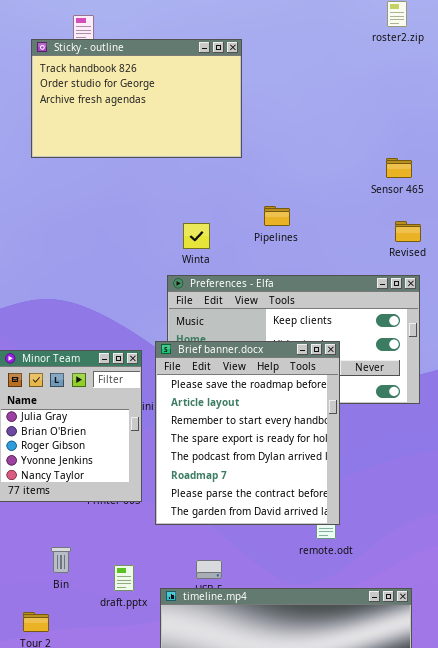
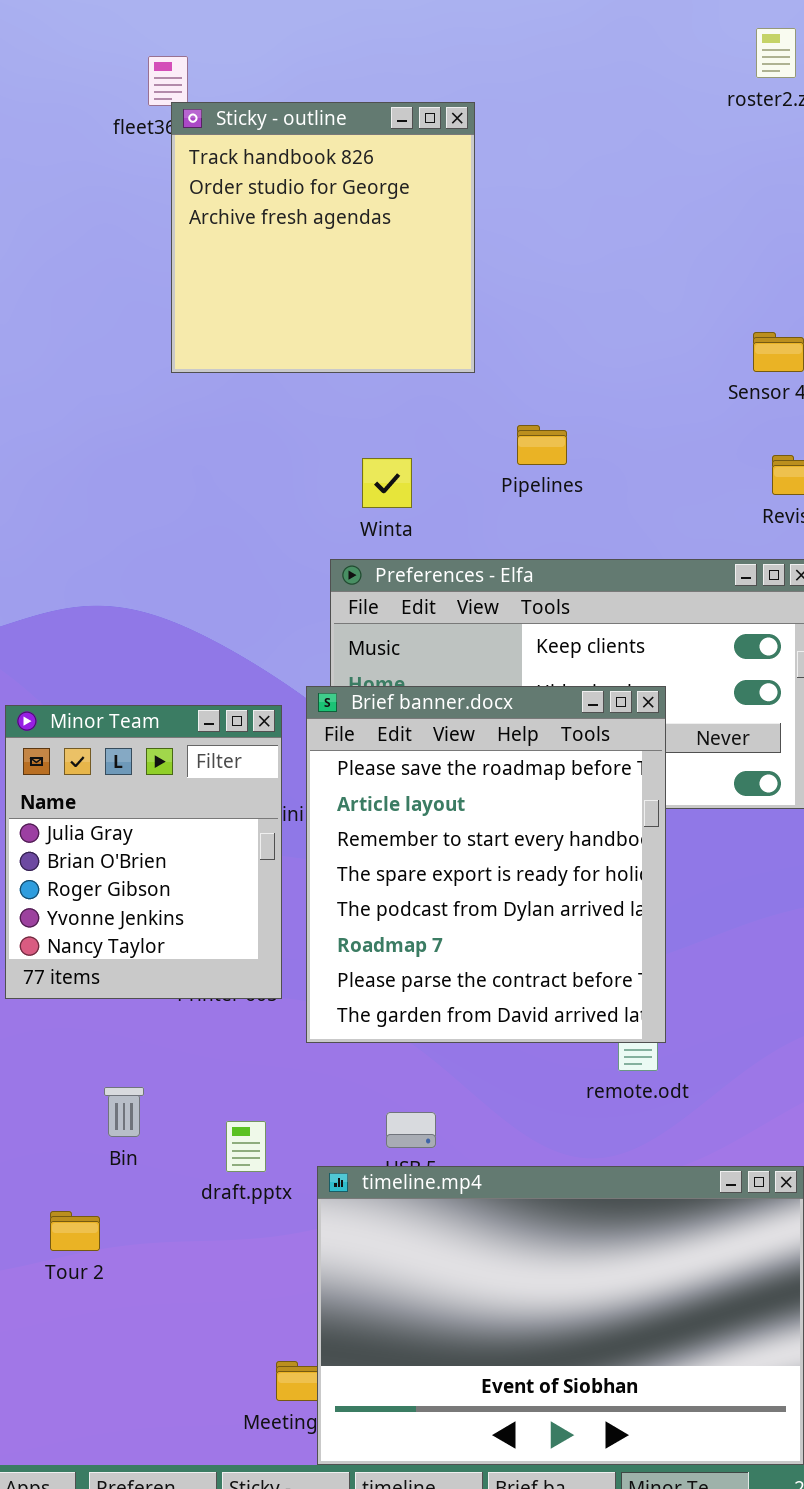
Sticky - outline: [31,39,242,158] -> [171,102,475,373], resized

